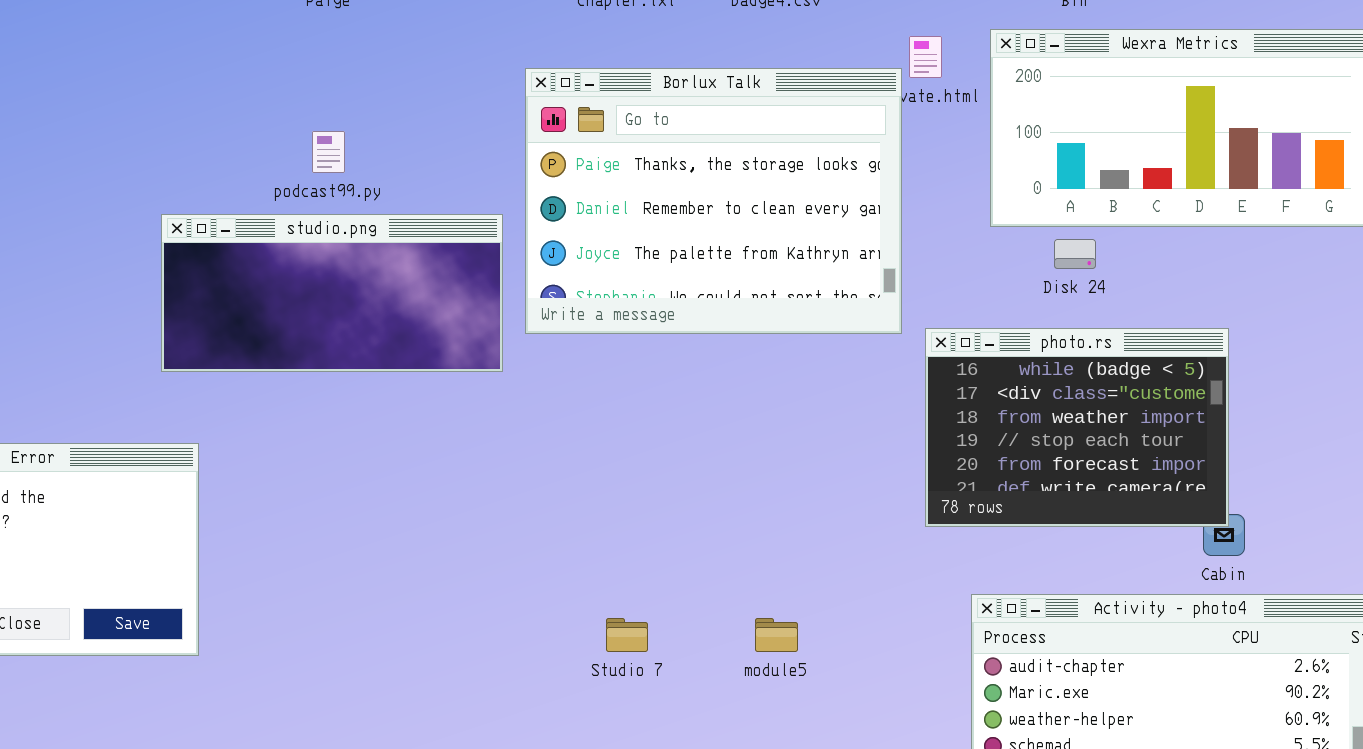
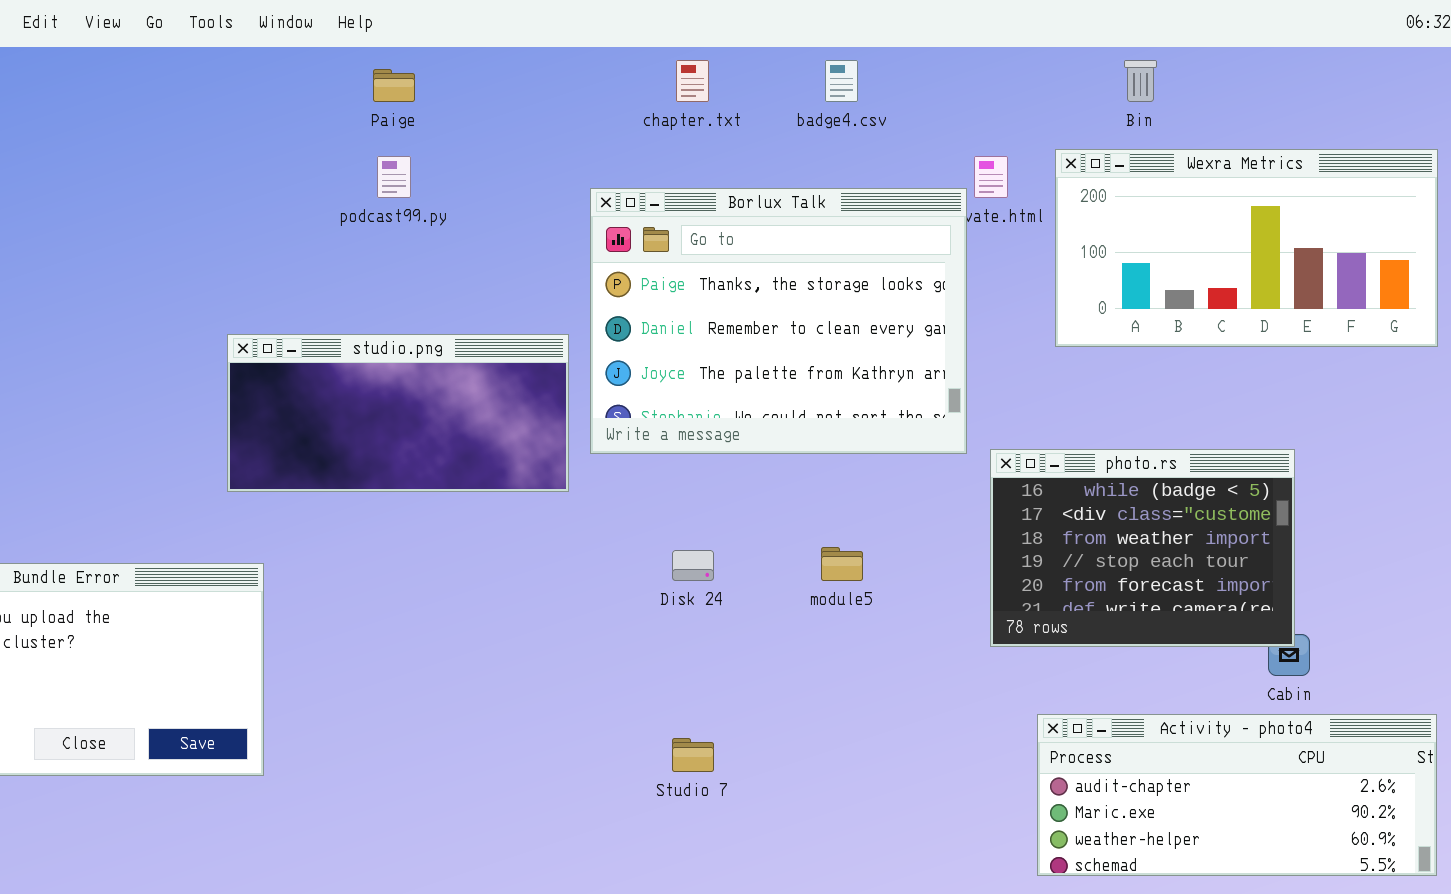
podcast99.py: [312,131,345,173] -> [377,156,411,198], moved
Disk 24: [1054,239,1096,269] -> [672,550,714,581], moved
module5: [755,618,798,652] -> [821,547,863,581], moved

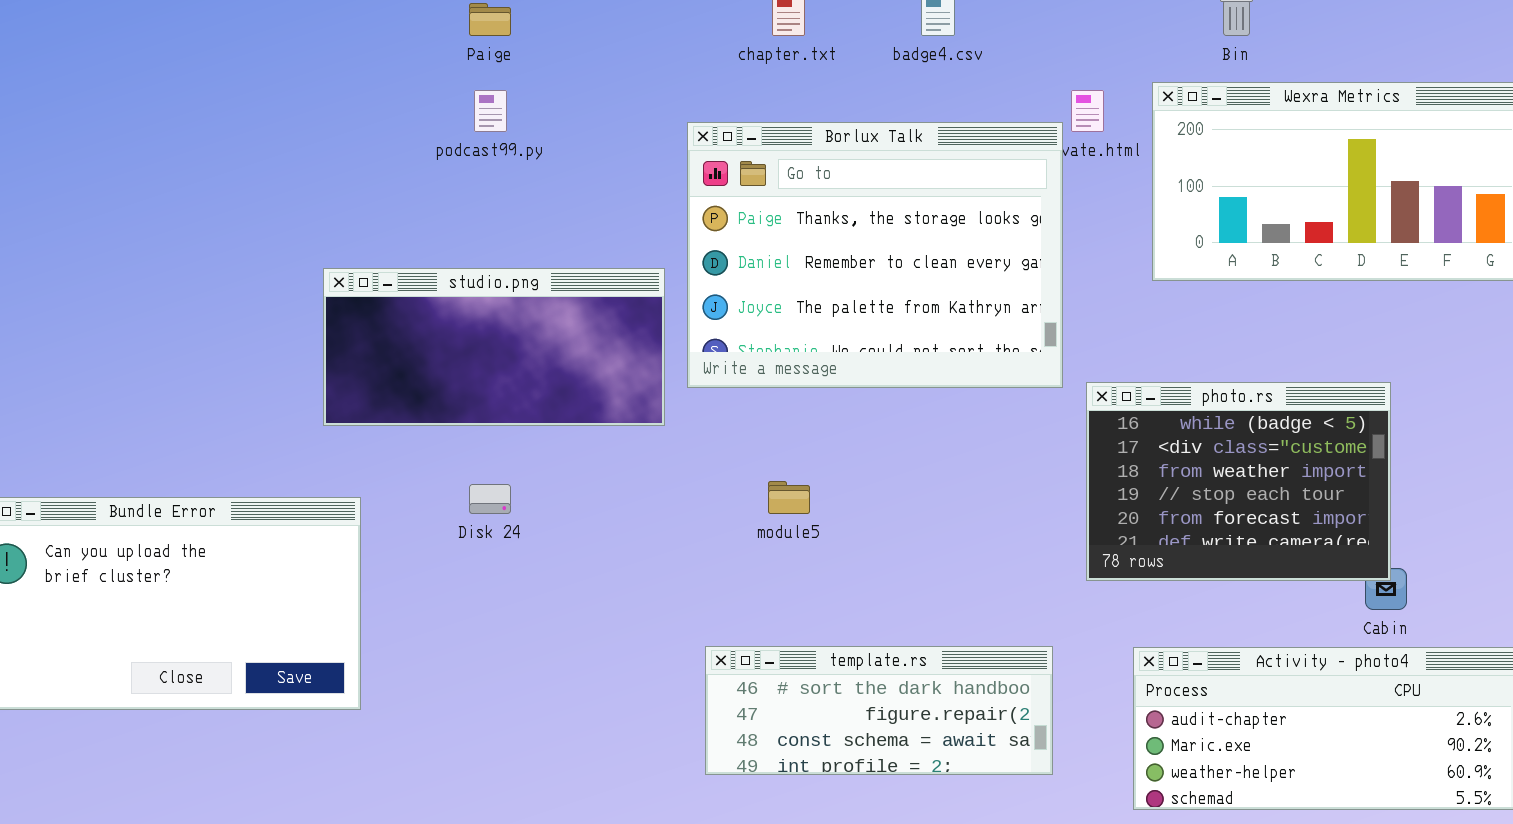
module5: [821,547,863,581] -> [768,481,810,514], moved
Disk 24: [672,550,714,581] -> [469,484,511,514], moved
template.rs: none -> [705,646,1053,775], opened

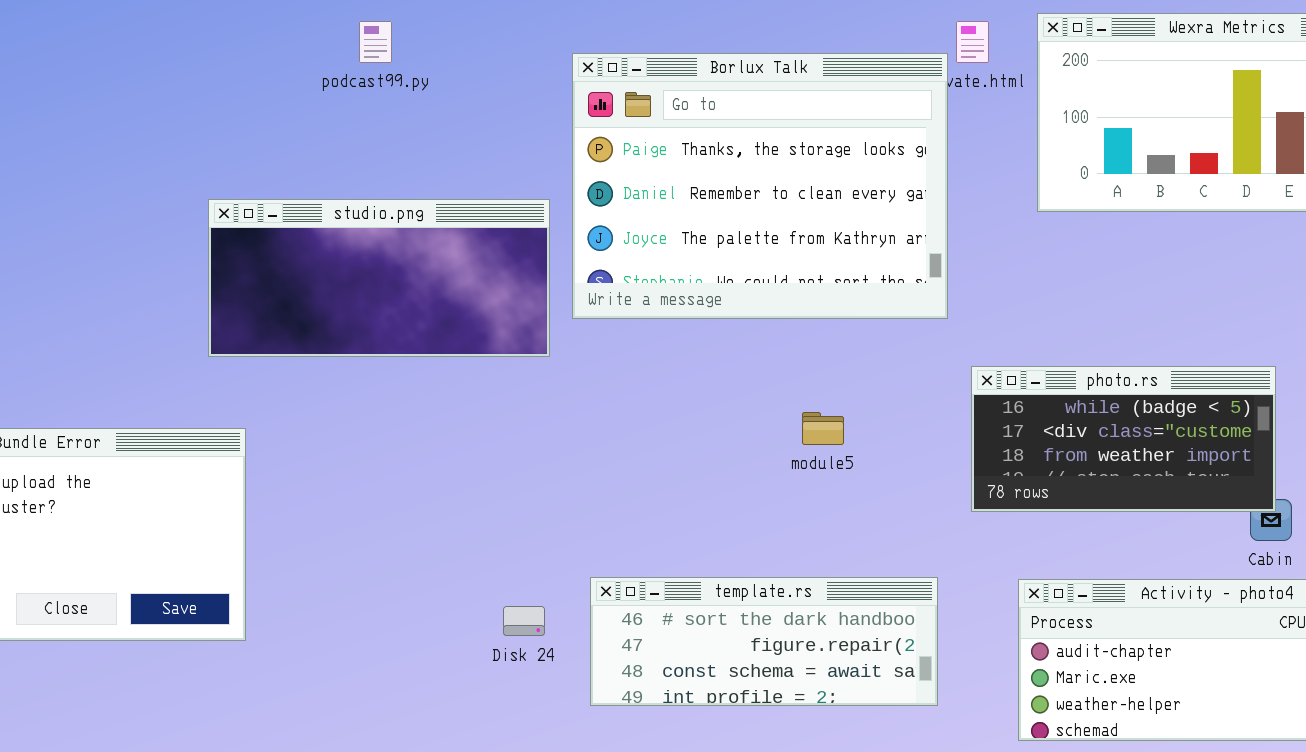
photo.rs: [1086,382,1391,581] -> [971,366,1276,512], resized
module5: [768,481,810,514] -> [802,412,844,445], moved
Disk 24: [469,484,511,514] -> [503,606,545,636], moved

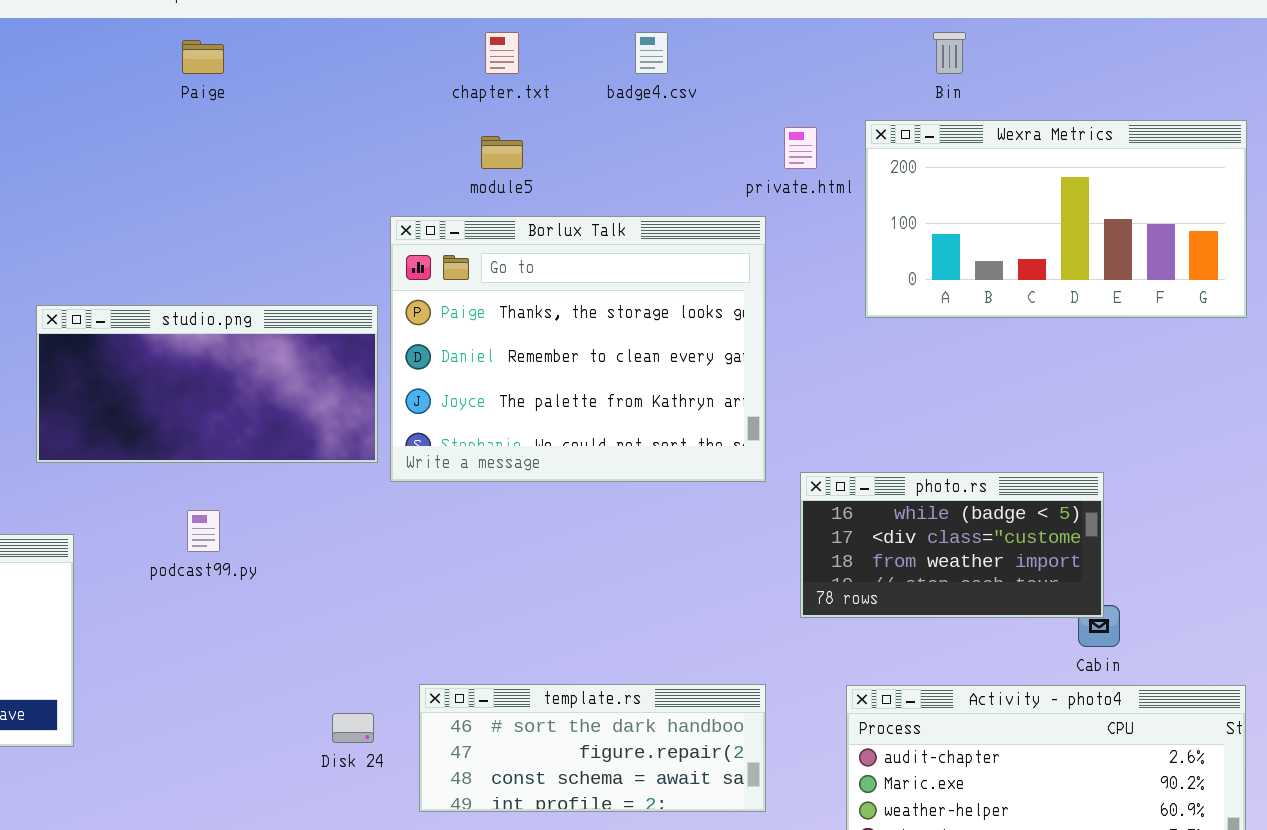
podcast99.py: [359,21,392,63] -> [187,510,220,552], moved
Borlux Talk: [572,53,948,319] -> [390,216,766,482], moved
module5: [802,412,844,445] -> [481,136,523,169], moved

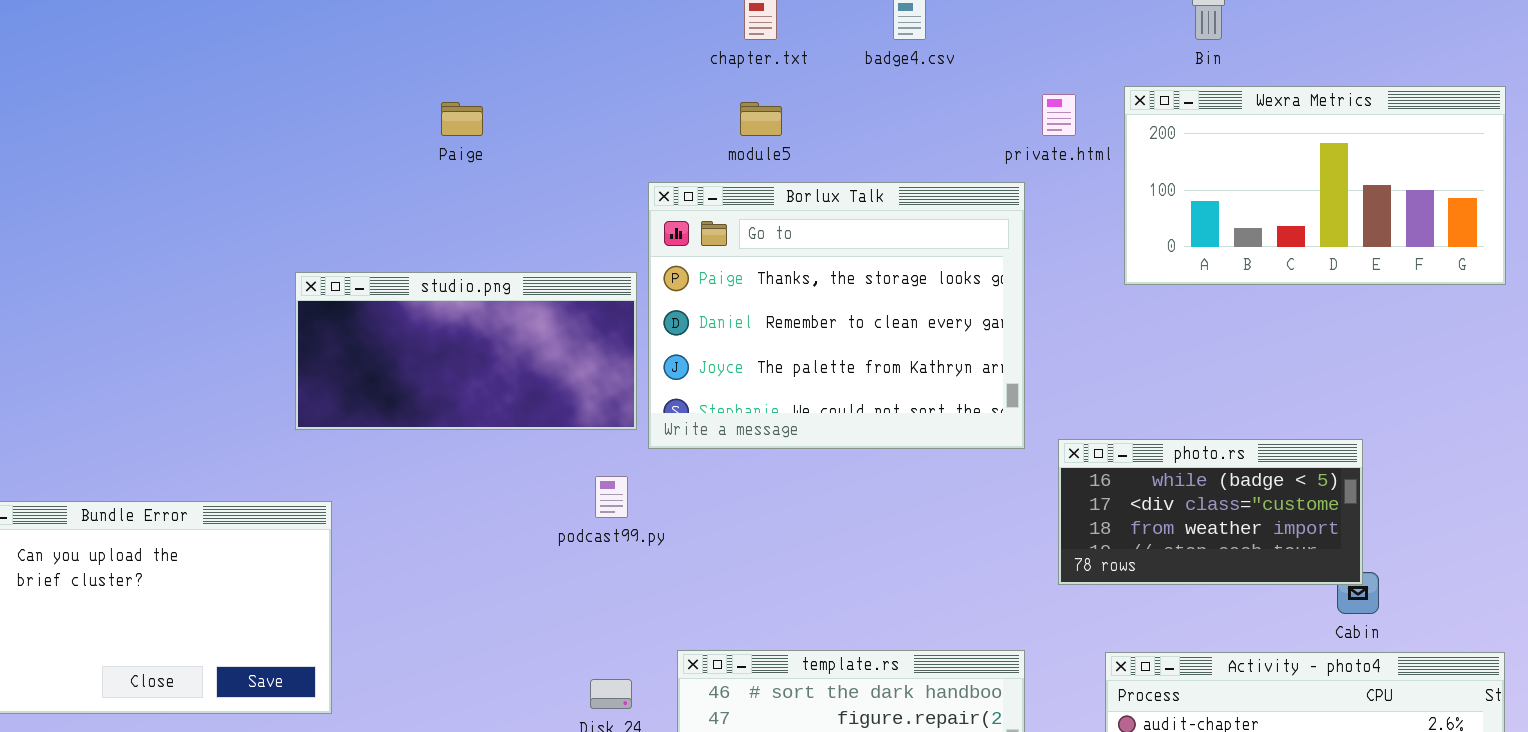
Paige: [182,40,224,74] -> [441,102,483,136], moved
podcast99.py: [187,510,220,552] -> [595,476,628,518], moved

